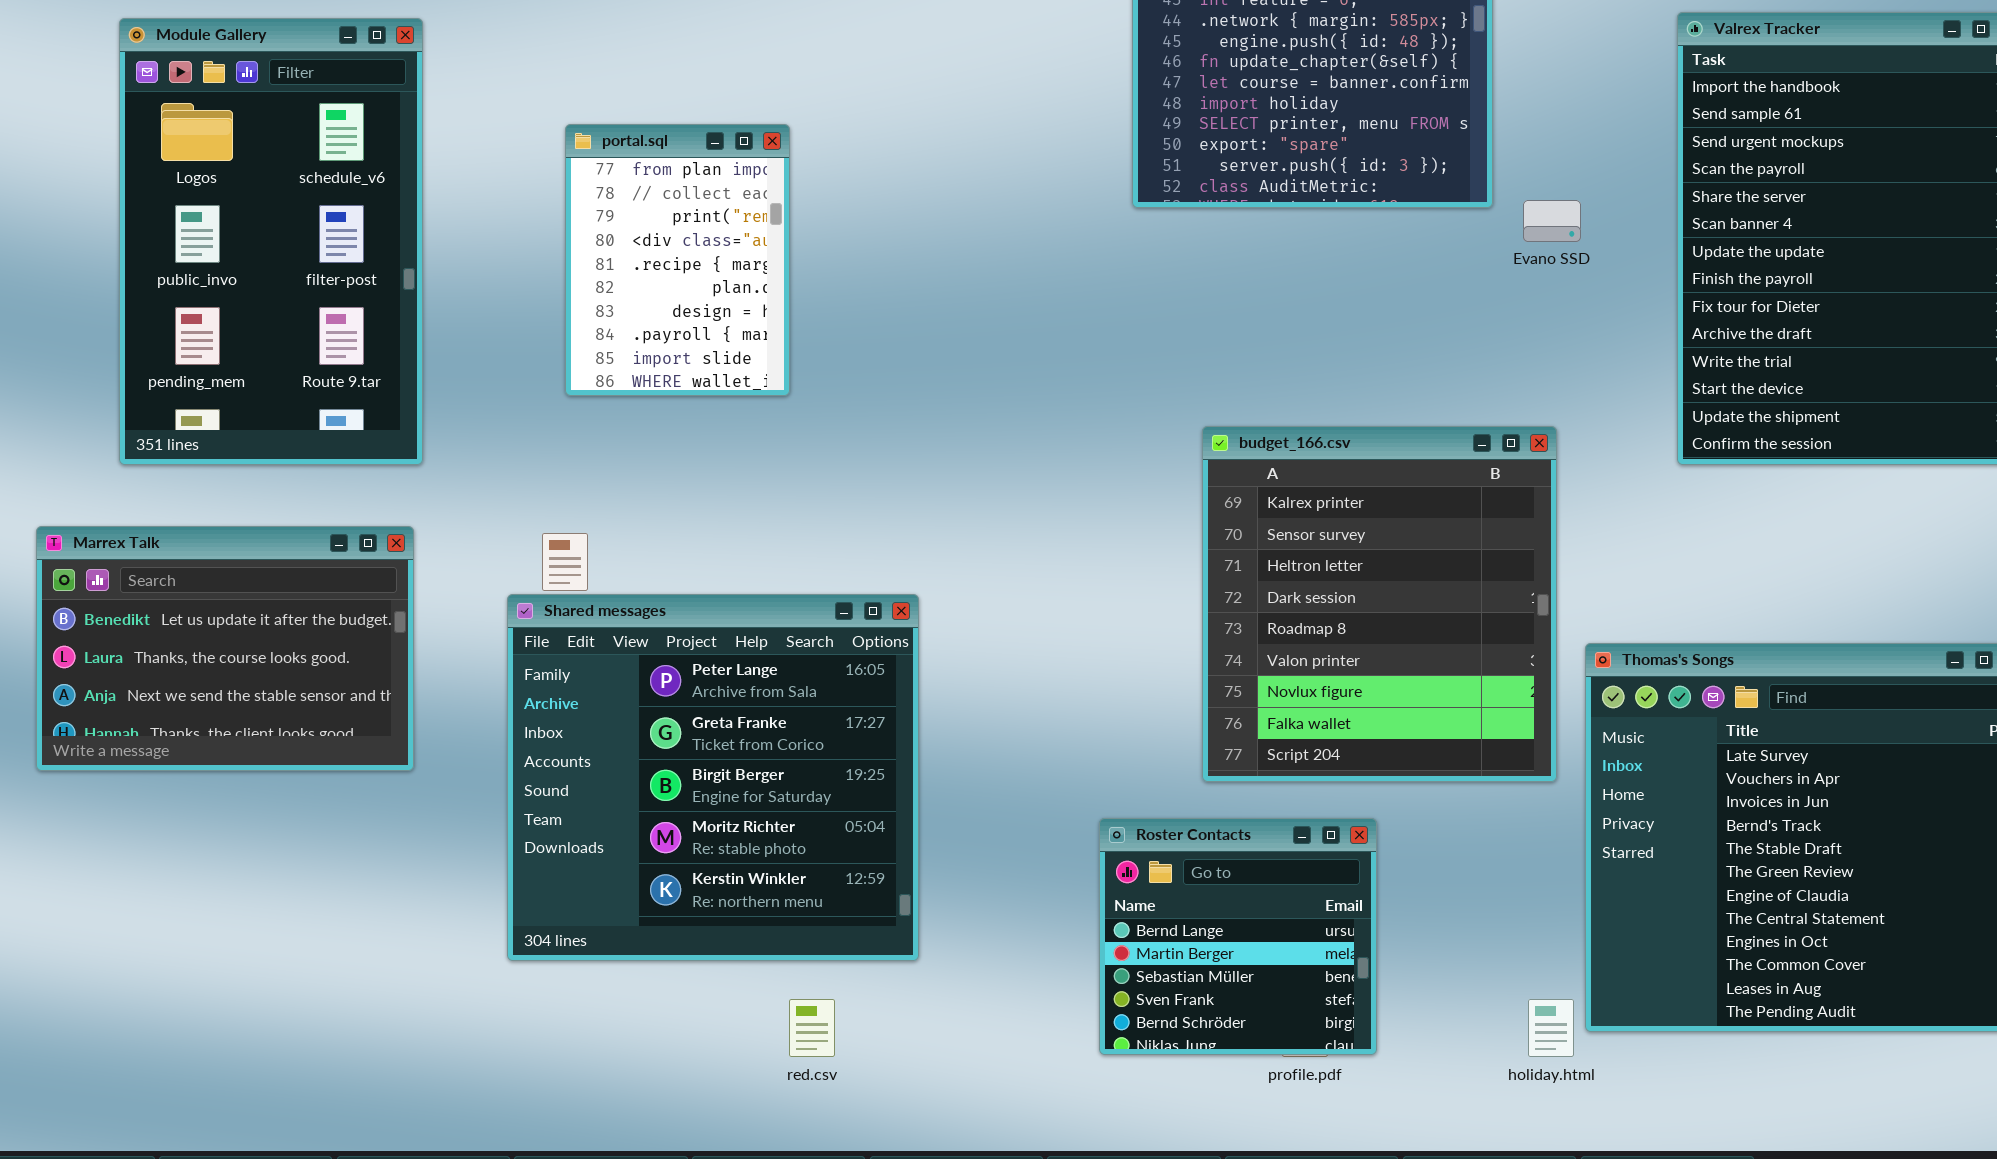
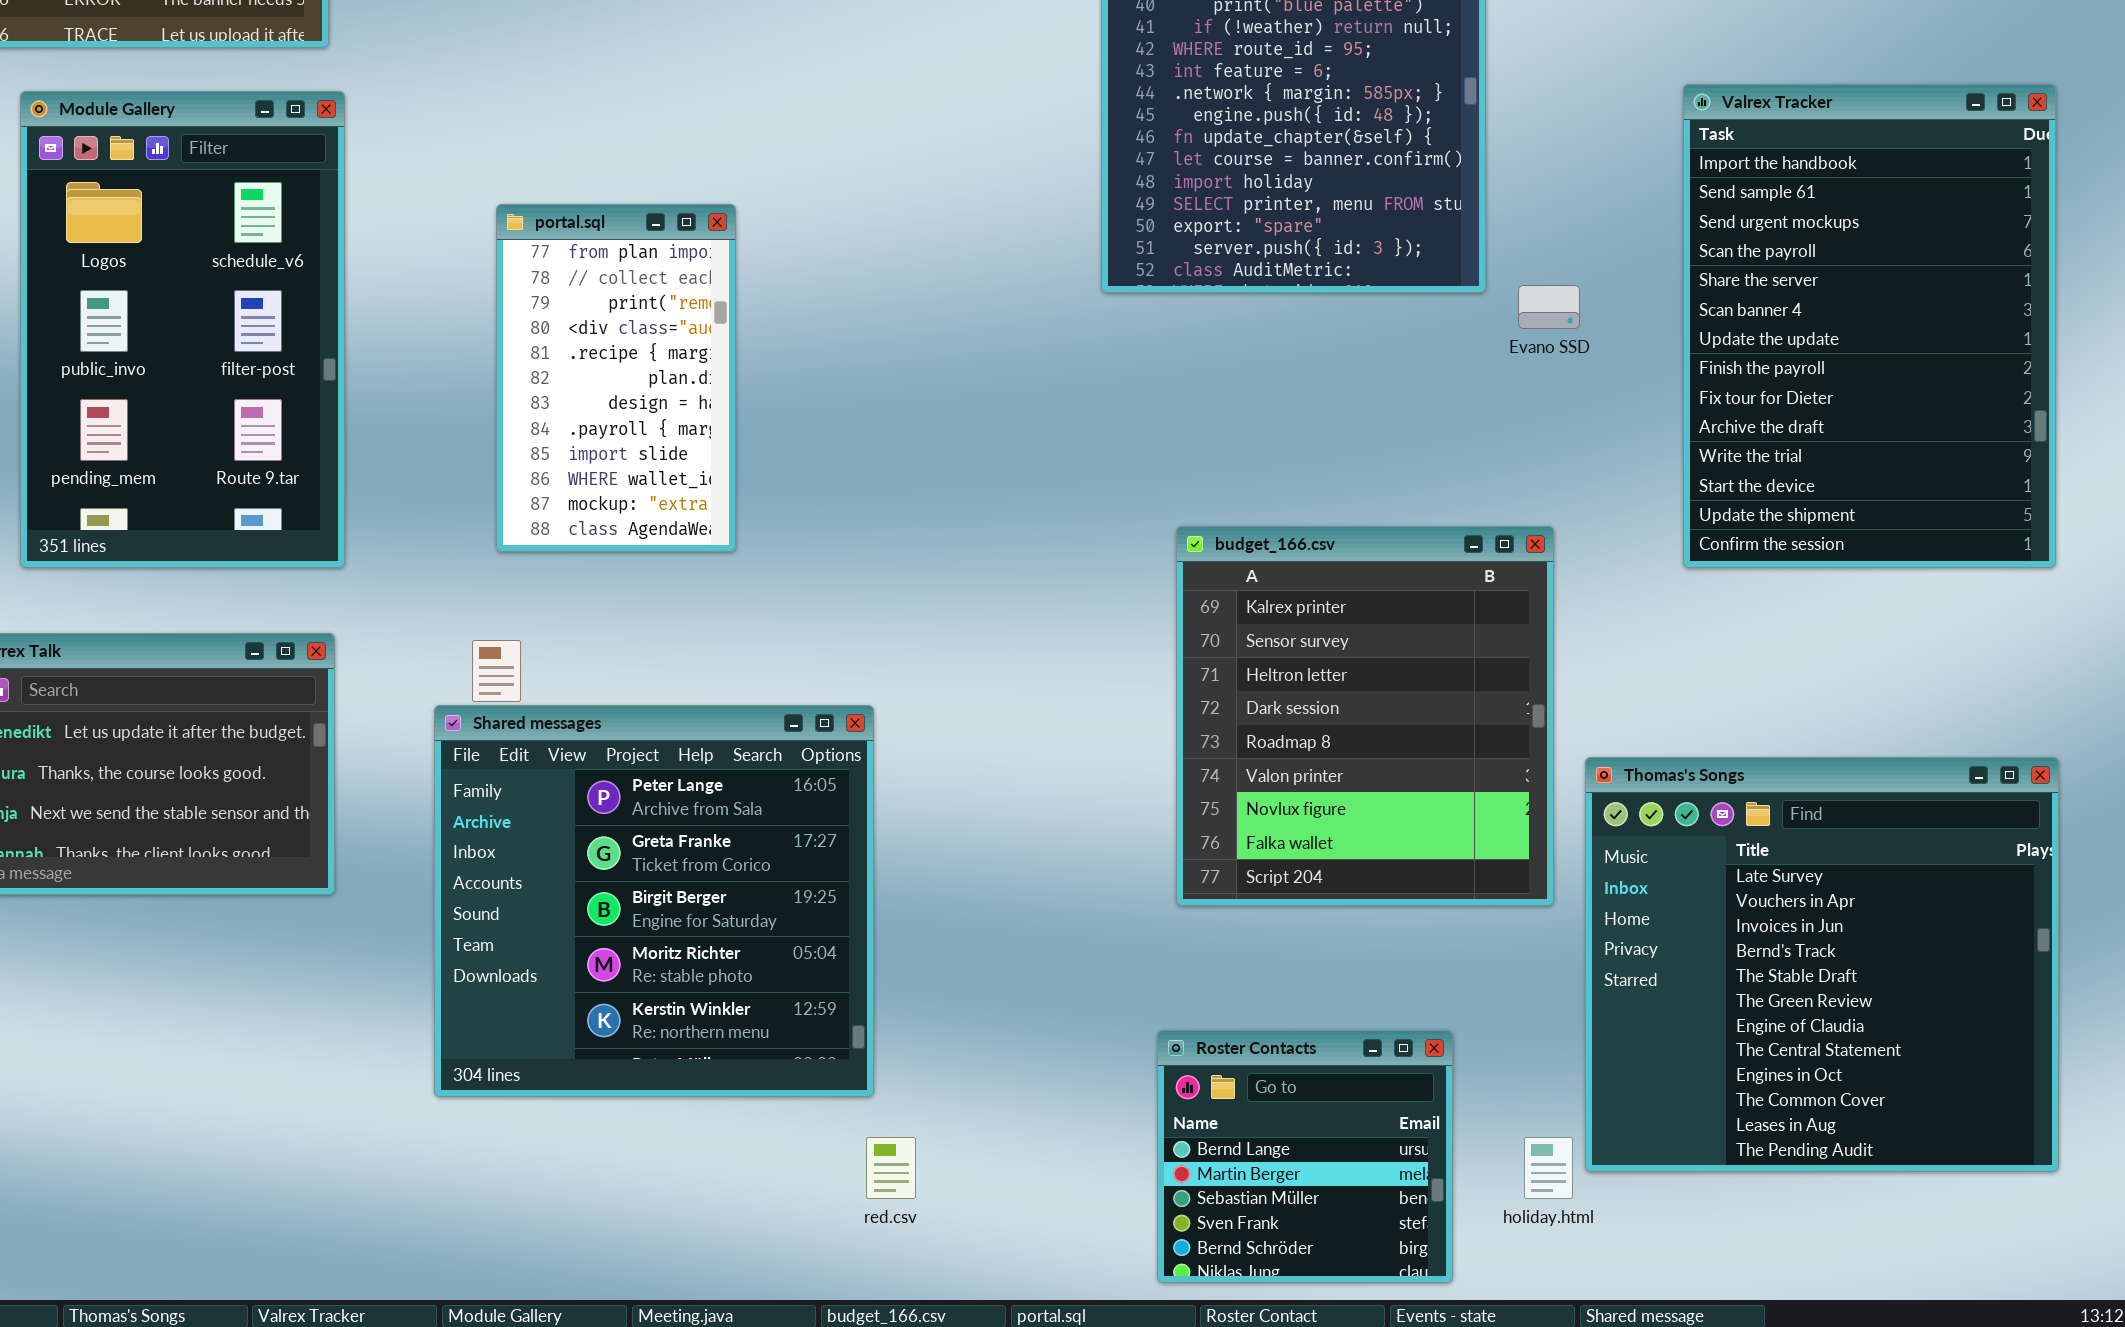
portal.sql: [565,124,790,396] -> [496,204,736,552], resized
Roster Contacts: [1099,818,1377,1055] -> [1157,1030,1453,1283], moved
red.csv: [789,999,835,1057] -> [866,1137,916,1199], moved

